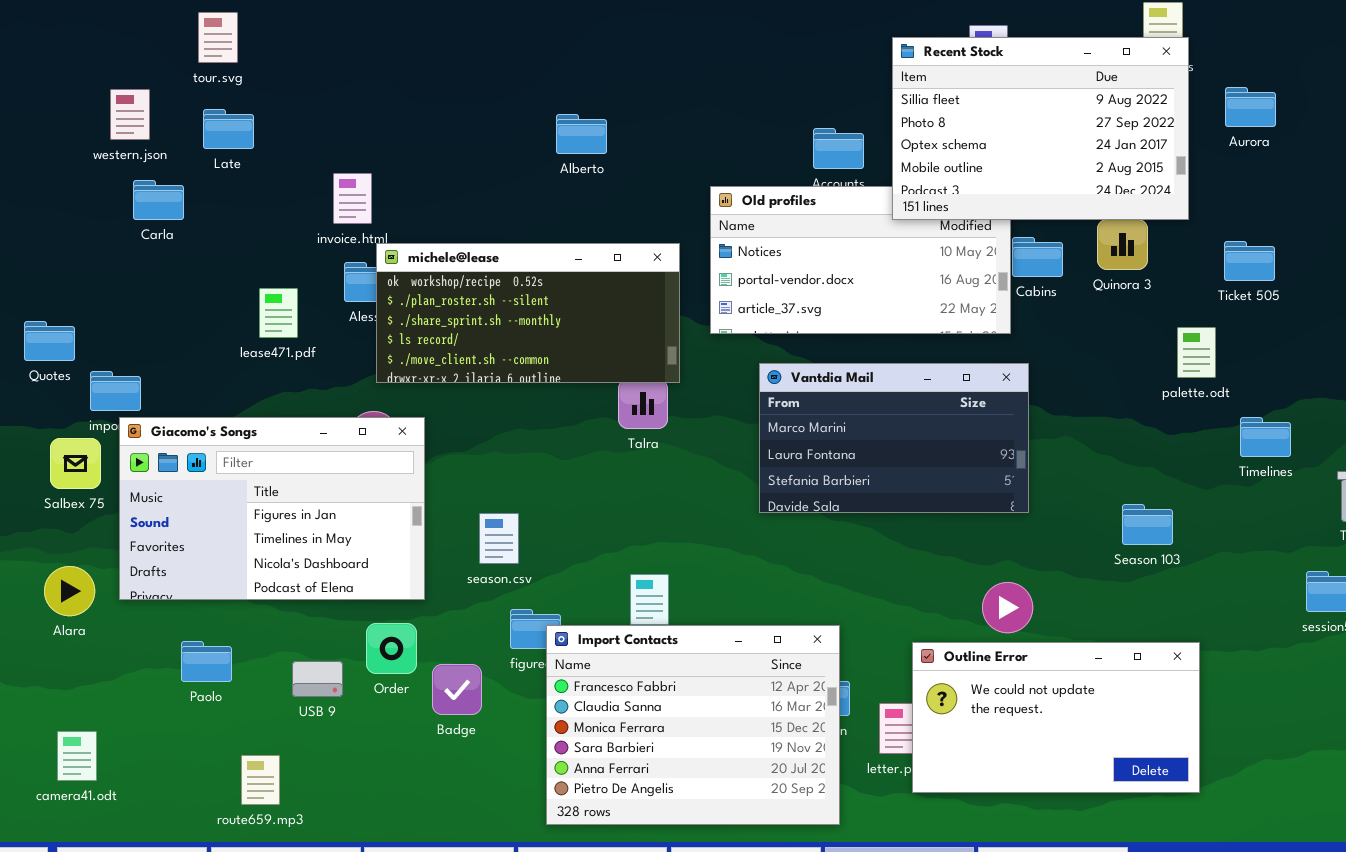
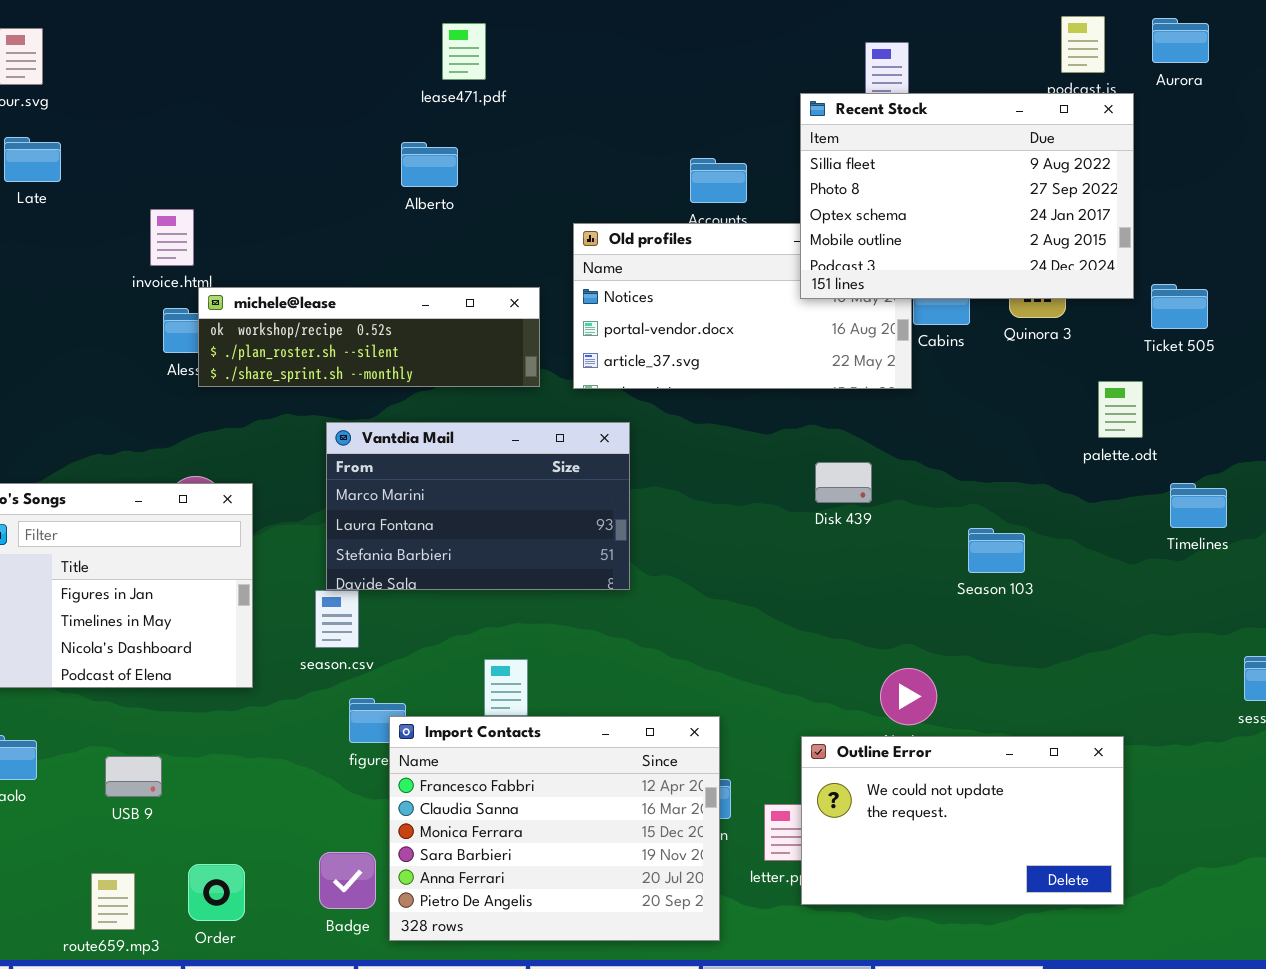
Recent Stock: [892,37,1189,220] -> [800,93,1134,299], moved
Aurora: [1225,87,1276,127] -> [1152,18,1209,63], moved
michele@lease: [376,243,680,383] -> [198,287,540,387], resized
lease471.pdf: [259,288,298,338] -> [442,23,486,80], moved
Vantdia Mail: [759,363,1029,513] -> [326,422,630,590], moved
Season 103: [1122,504,1173,545] -> [968,528,1025,573], moved
Order: [366,623,417,674] -> [188,864,245,921], moved
Badge: [432,664,482,715] -> [319,852,376,909], moved
route659.mp3: [241,755,280,805] -> [91,873,135,930], moved

